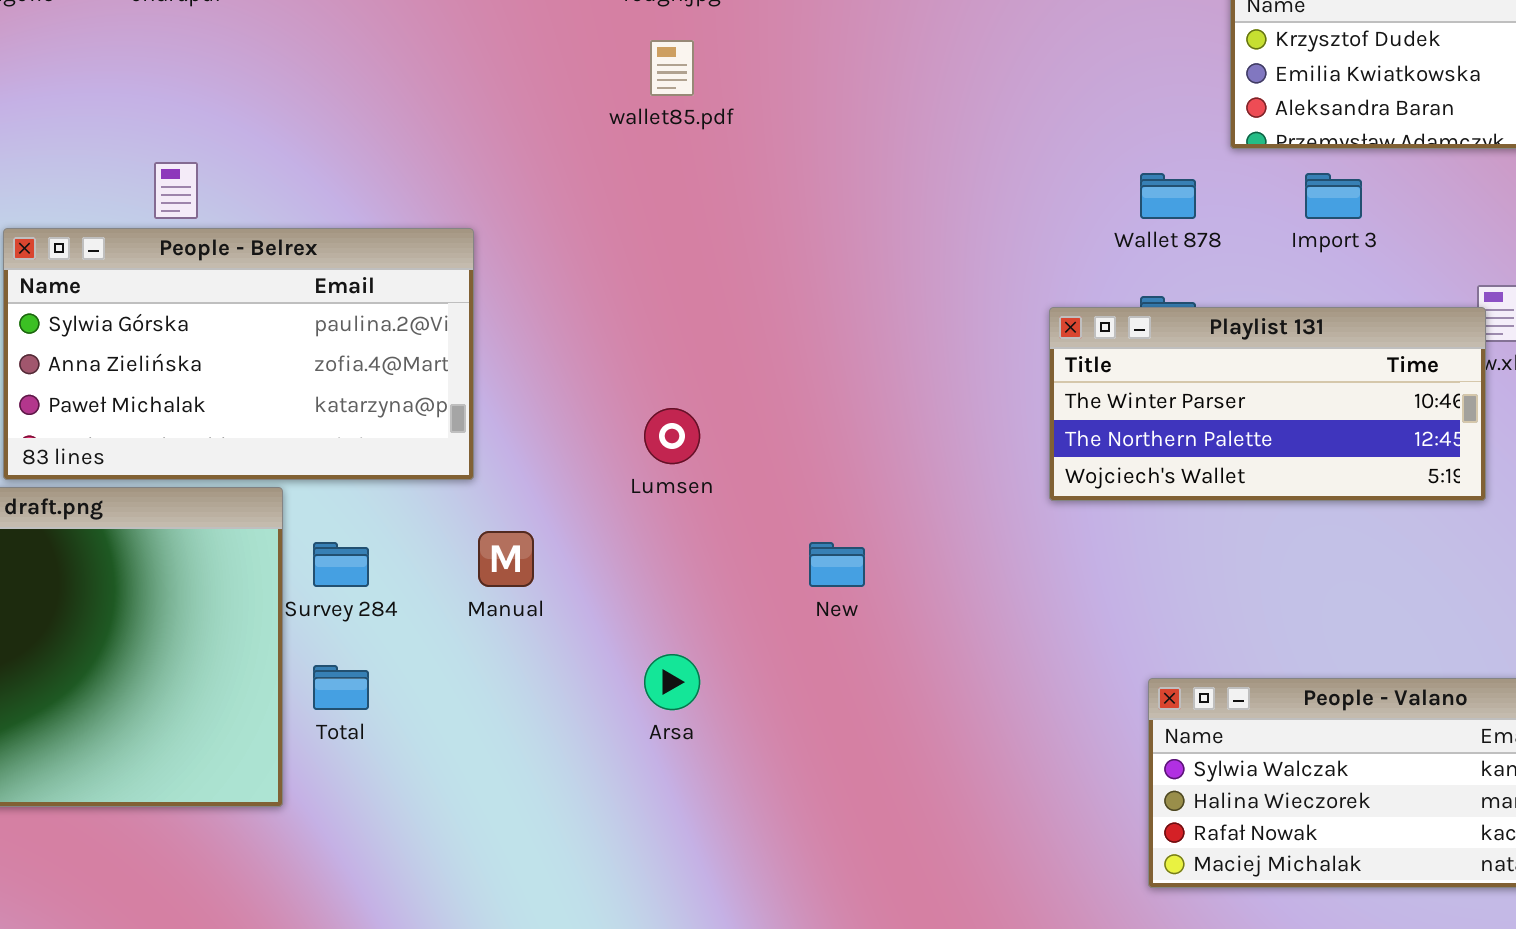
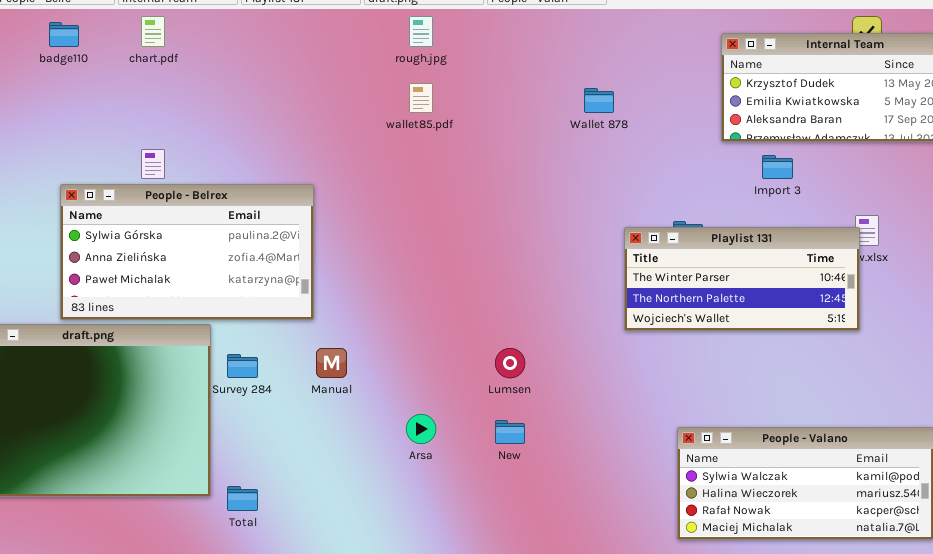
Wallet 878: [1140,173,1196,219] -> [584,88,614,113], moved
Lumsen: [644,408,700,464] -> [495,348,525,378], moved
New: [809,542,865,587] -> [495,420,525,444], moved
Total: [313,665,369,710] -> [227,486,258,511], moved

